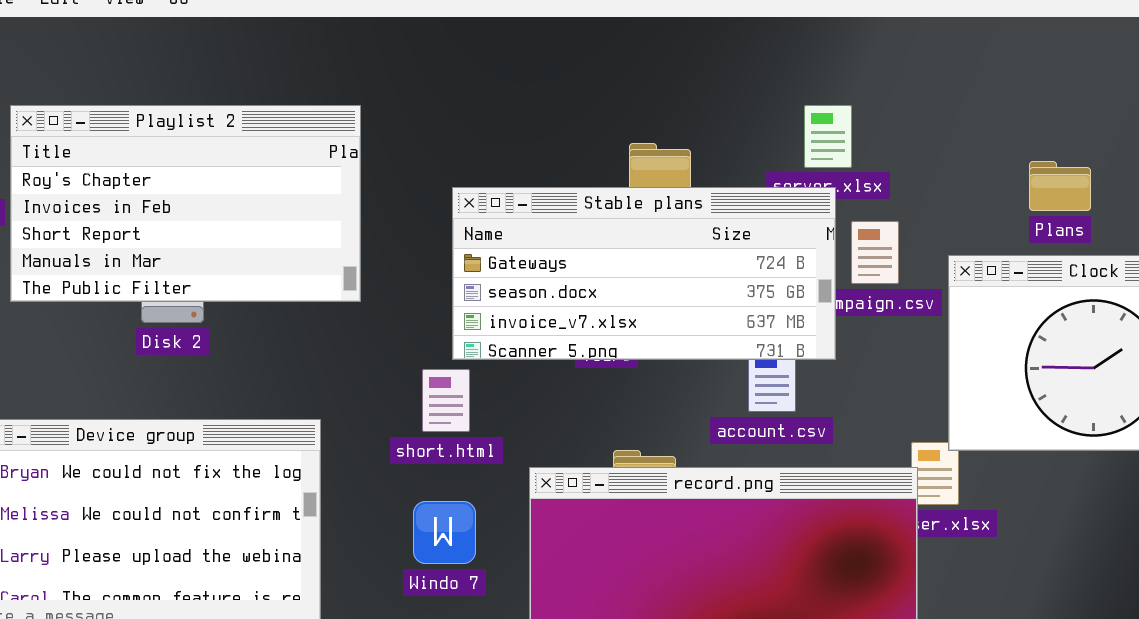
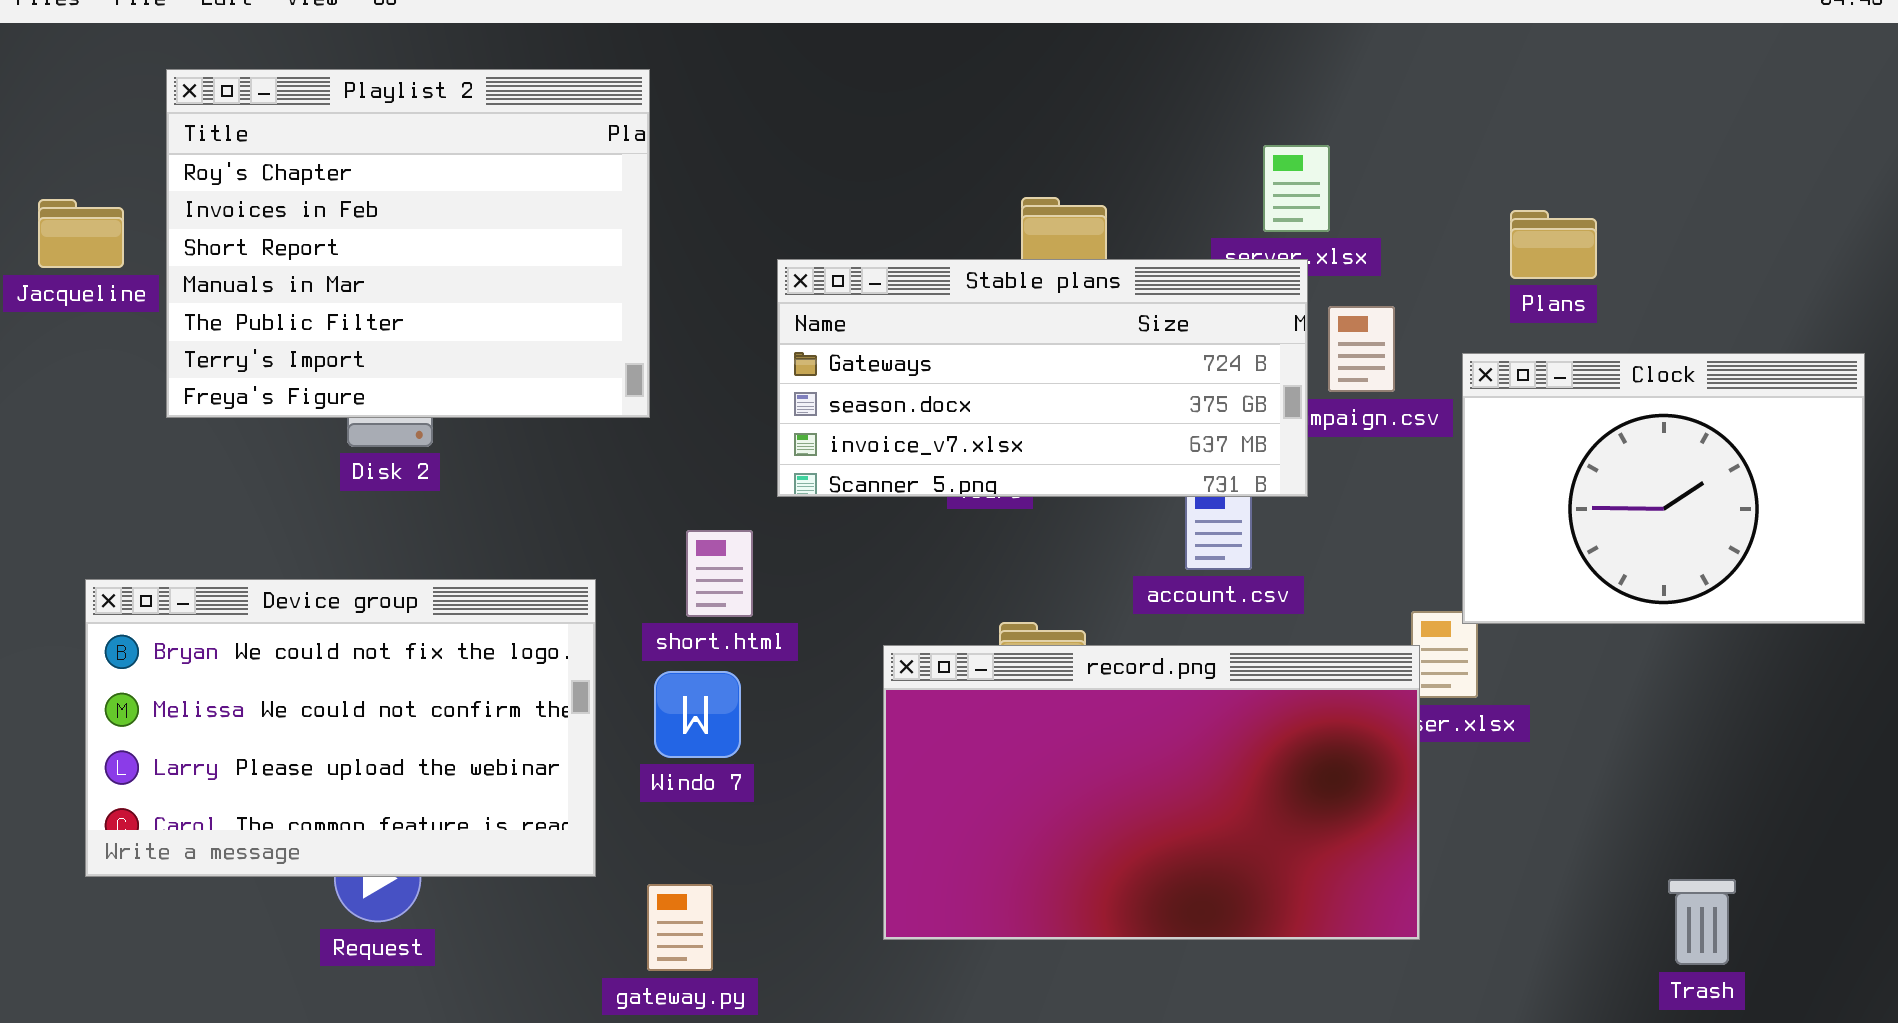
Playlist 2: [10,105,361,302] -> [166,69,650,418], resized
Plans: [1029,161,1091,211] -> [1510,210,1597,279], moved
short.html: [422,369,470,432] -> [686,530,753,617], moved
Windo 7: [413,501,476,564] -> [654,671,741,758], moved

